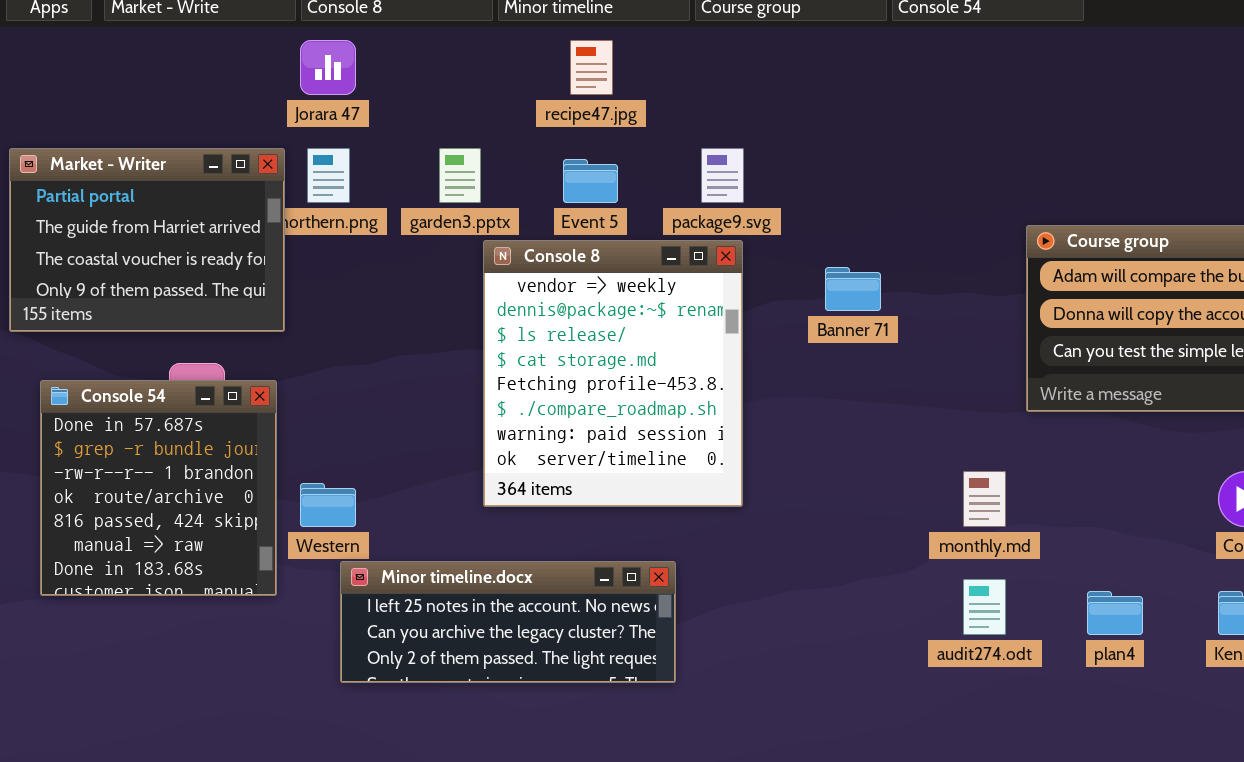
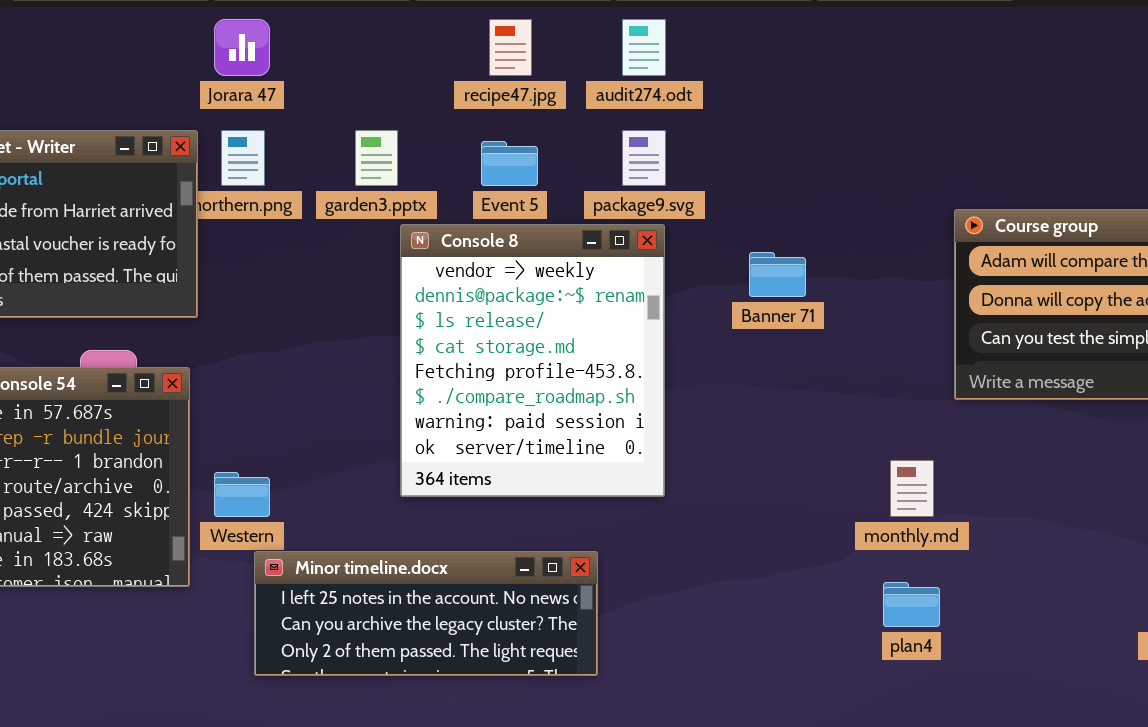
audit274.odt: [963,579,1006,635] -> [622,19,666,76], moved
plan4: [1087,591,1143,635] -> [883,582,940,627], moved

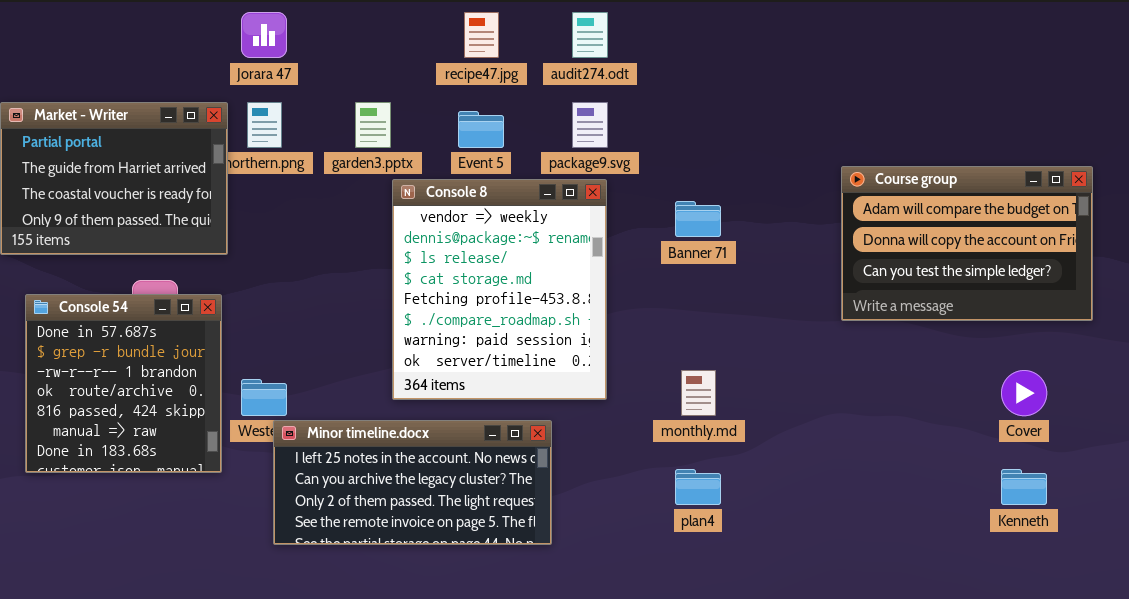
monthly.md: [890,460,934,517] -> [681,370,716,416], moved
Minor timeline.docx: [254,551,598,676] -> [273,420,552,545], resized
plan4: [883,582,940,627] -> [675,469,721,505], moved

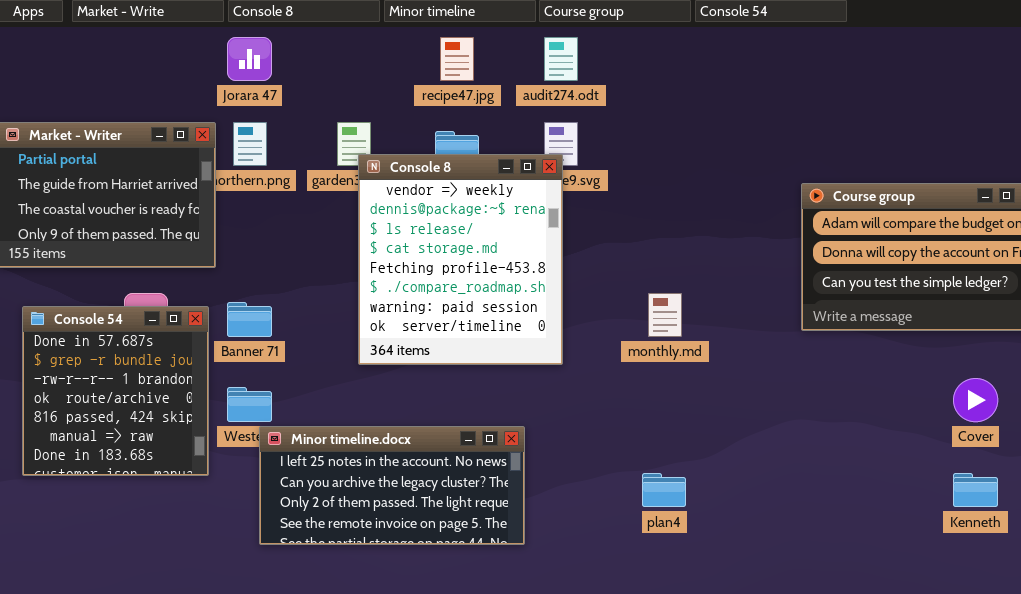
Console 8: [392,179,607,400] -> [358,154,563,365], moved
Banner 71: [675,201,721,237] -> [227,302,272,337], moved
monthly.md: [681,370,716,416] -> [648,293,682,337], moved

